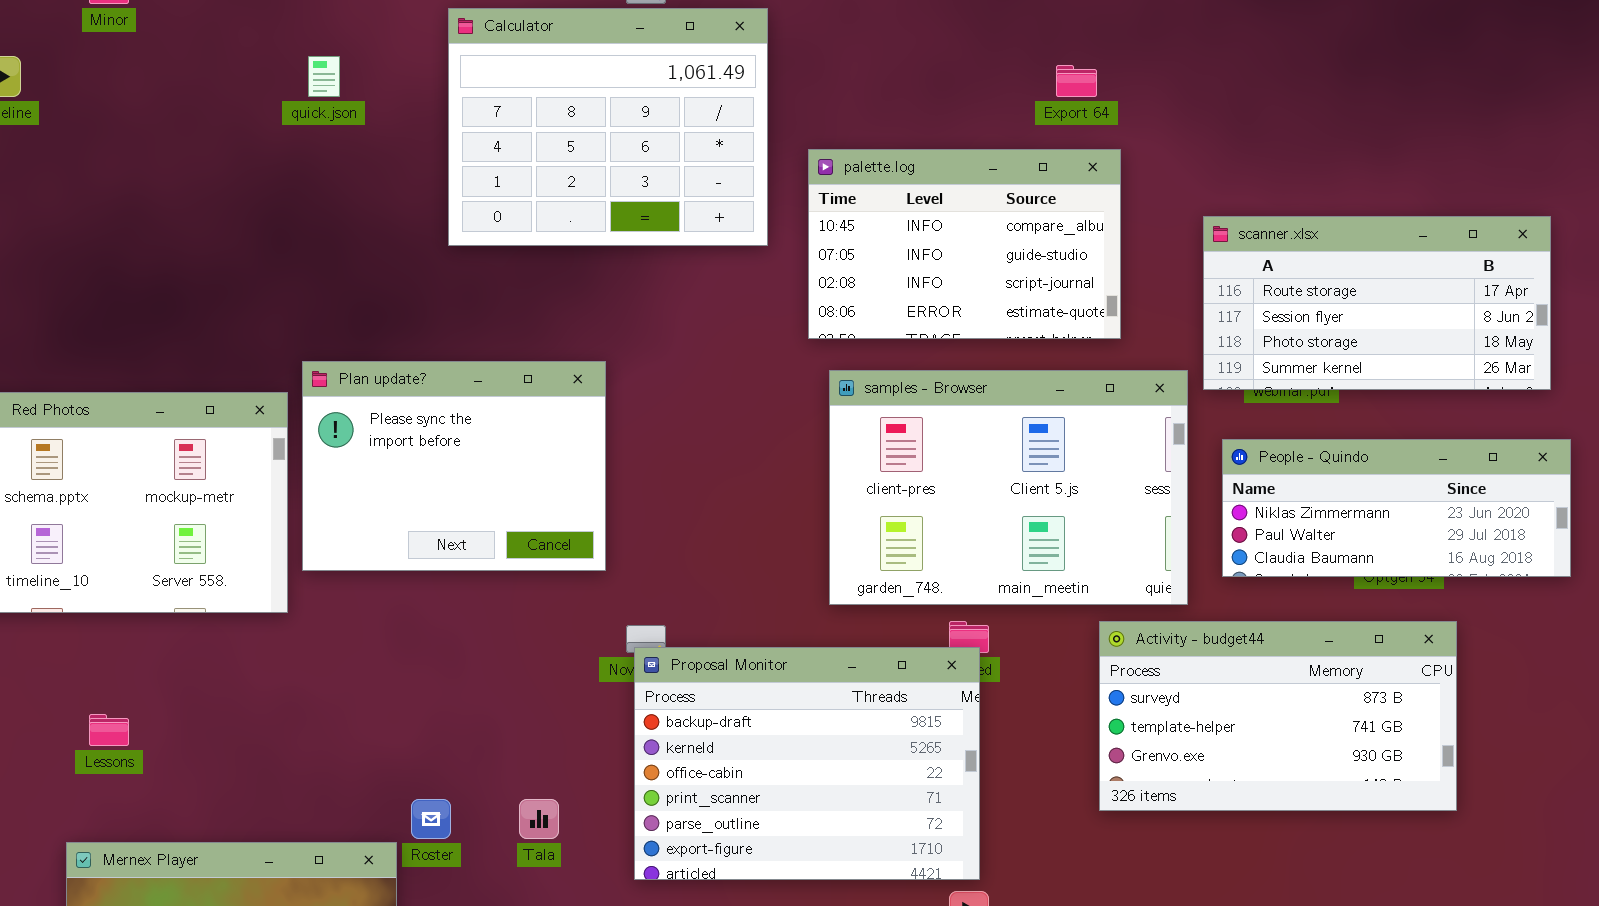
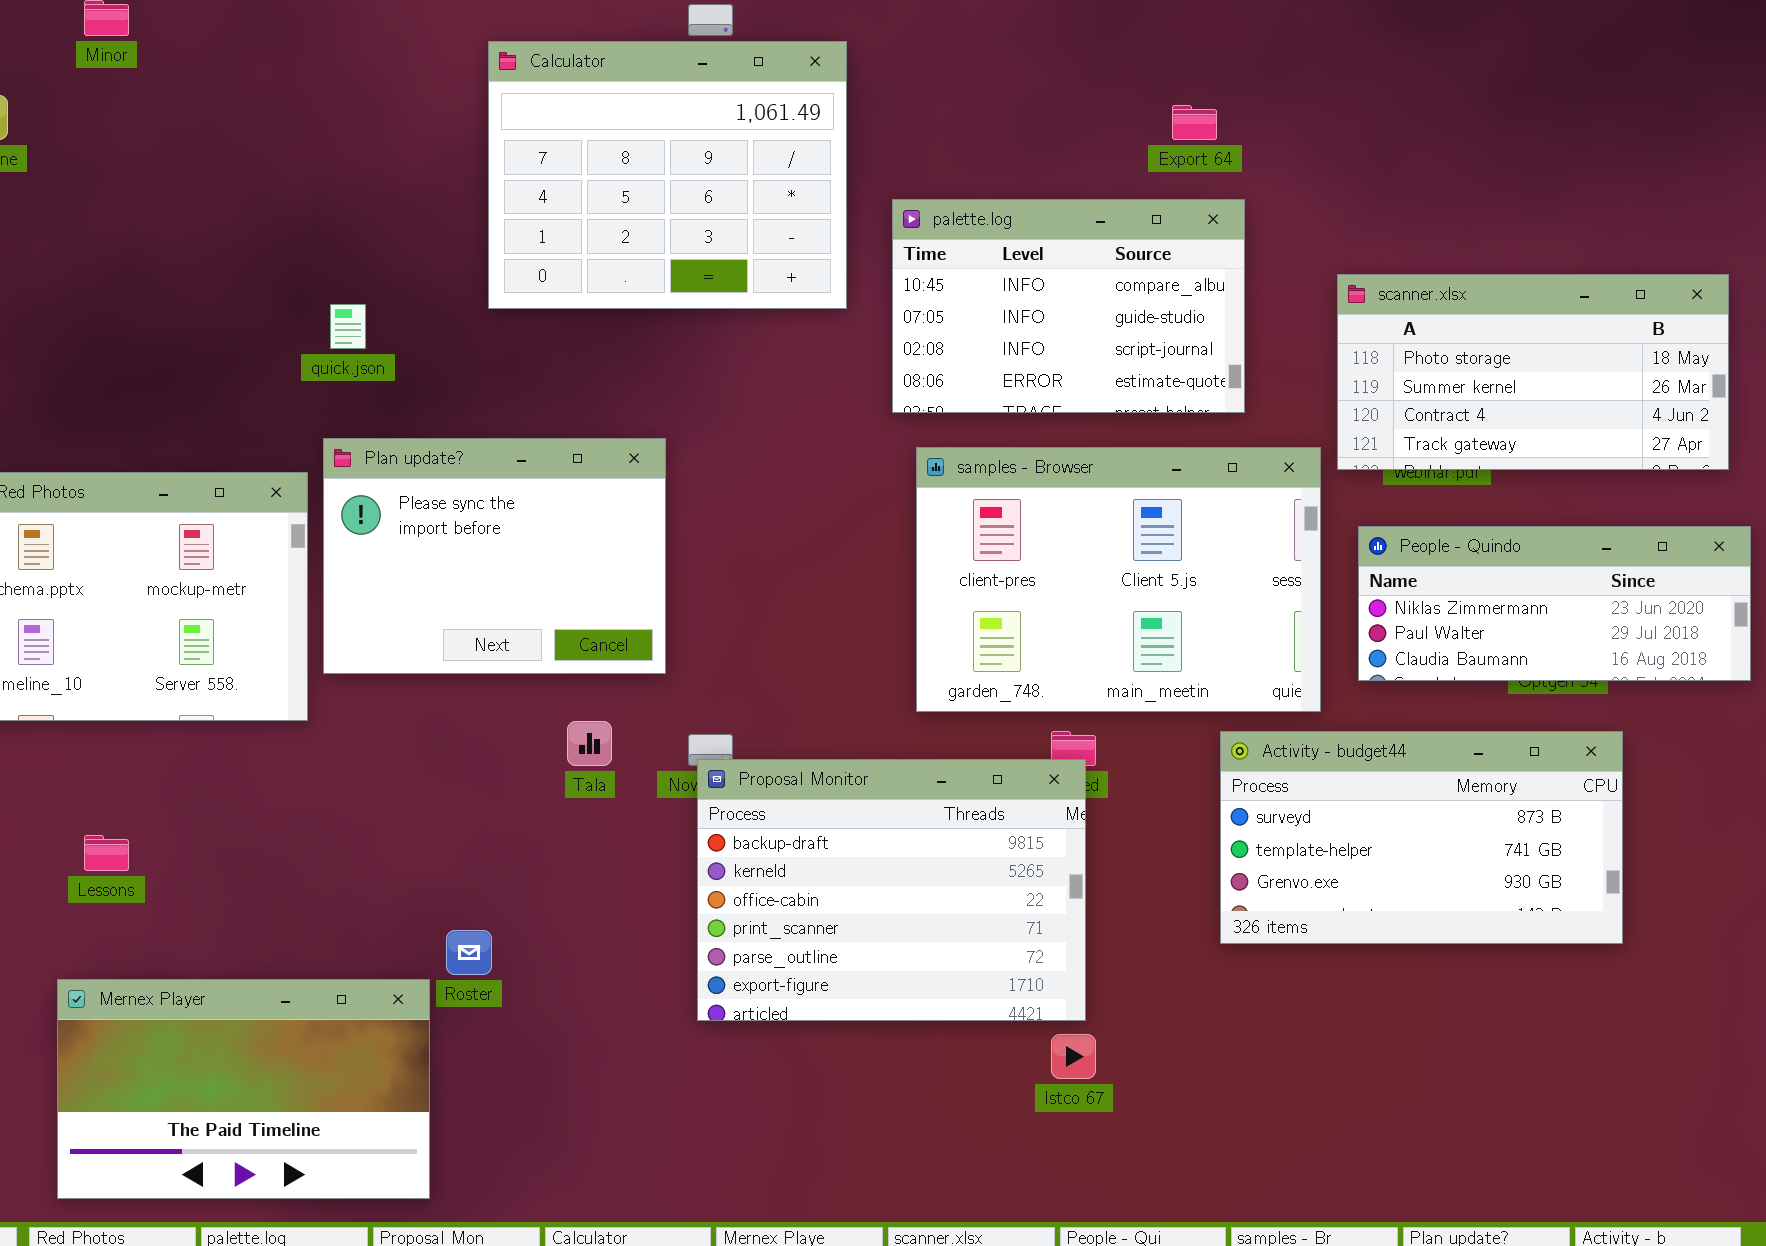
quick.json: [308,56,340,97] -> [330,304,366,349], moved
scanner.xlsx: [1203,216,1551,390] -> [1337,274,1729,470], scrolled down 2 rows
Tala: [519,799,559,839] -> [567,721,612,766], moved

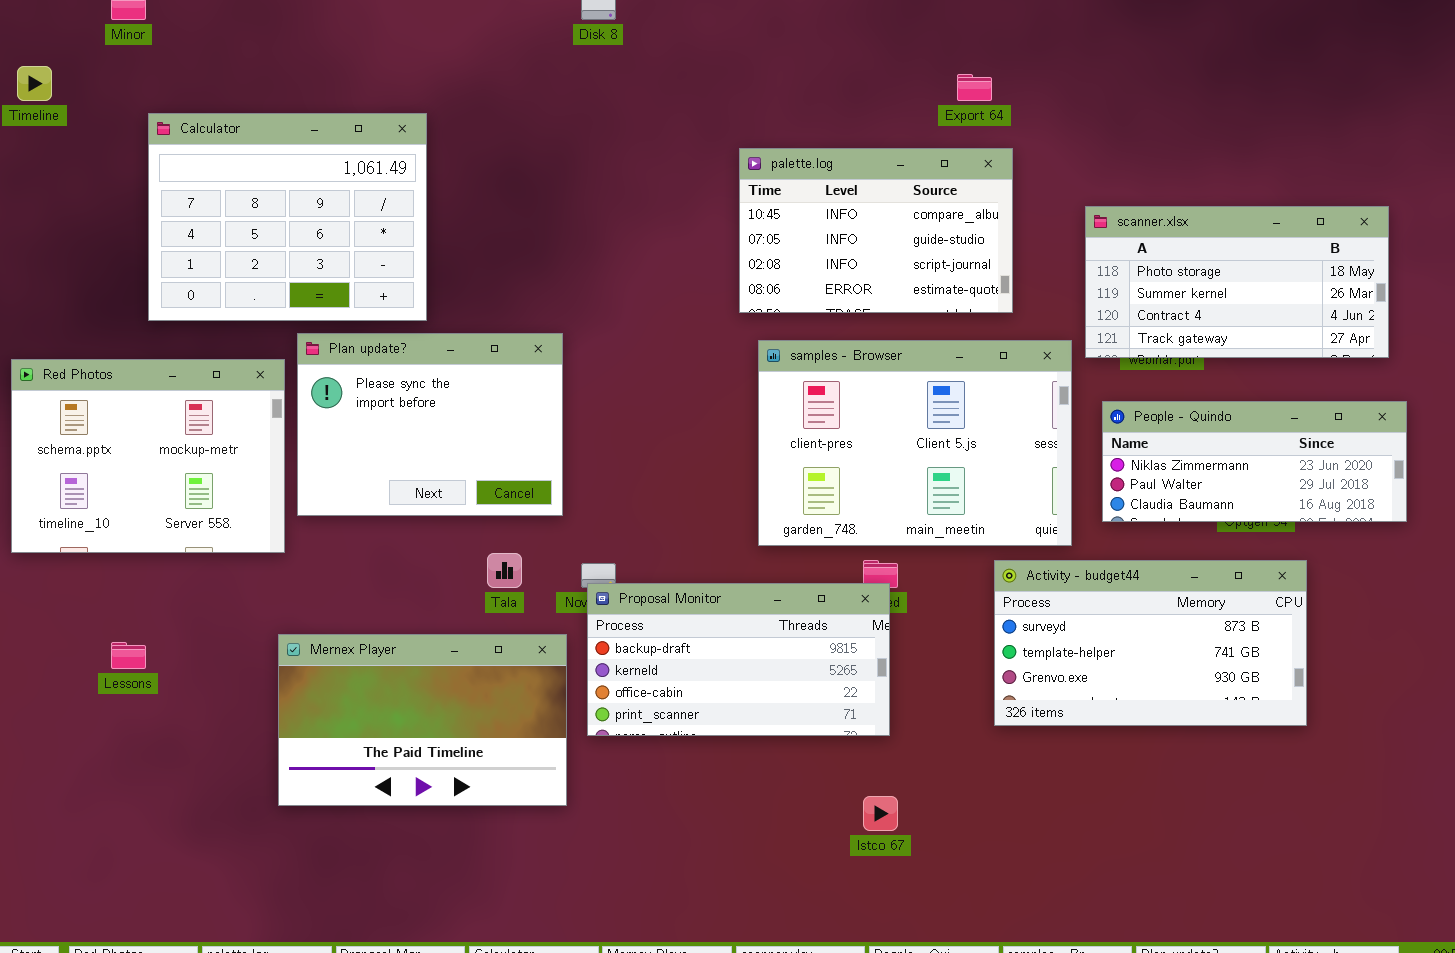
Calculator: [488,41,847,309] -> [148,113,427,321], moved
Proposal Monitor: [697,759,1086,1021] -> [587,583,890,736], resized
Mernex Player: [57,979,430,1199] -> [278,634,567,806], moved

